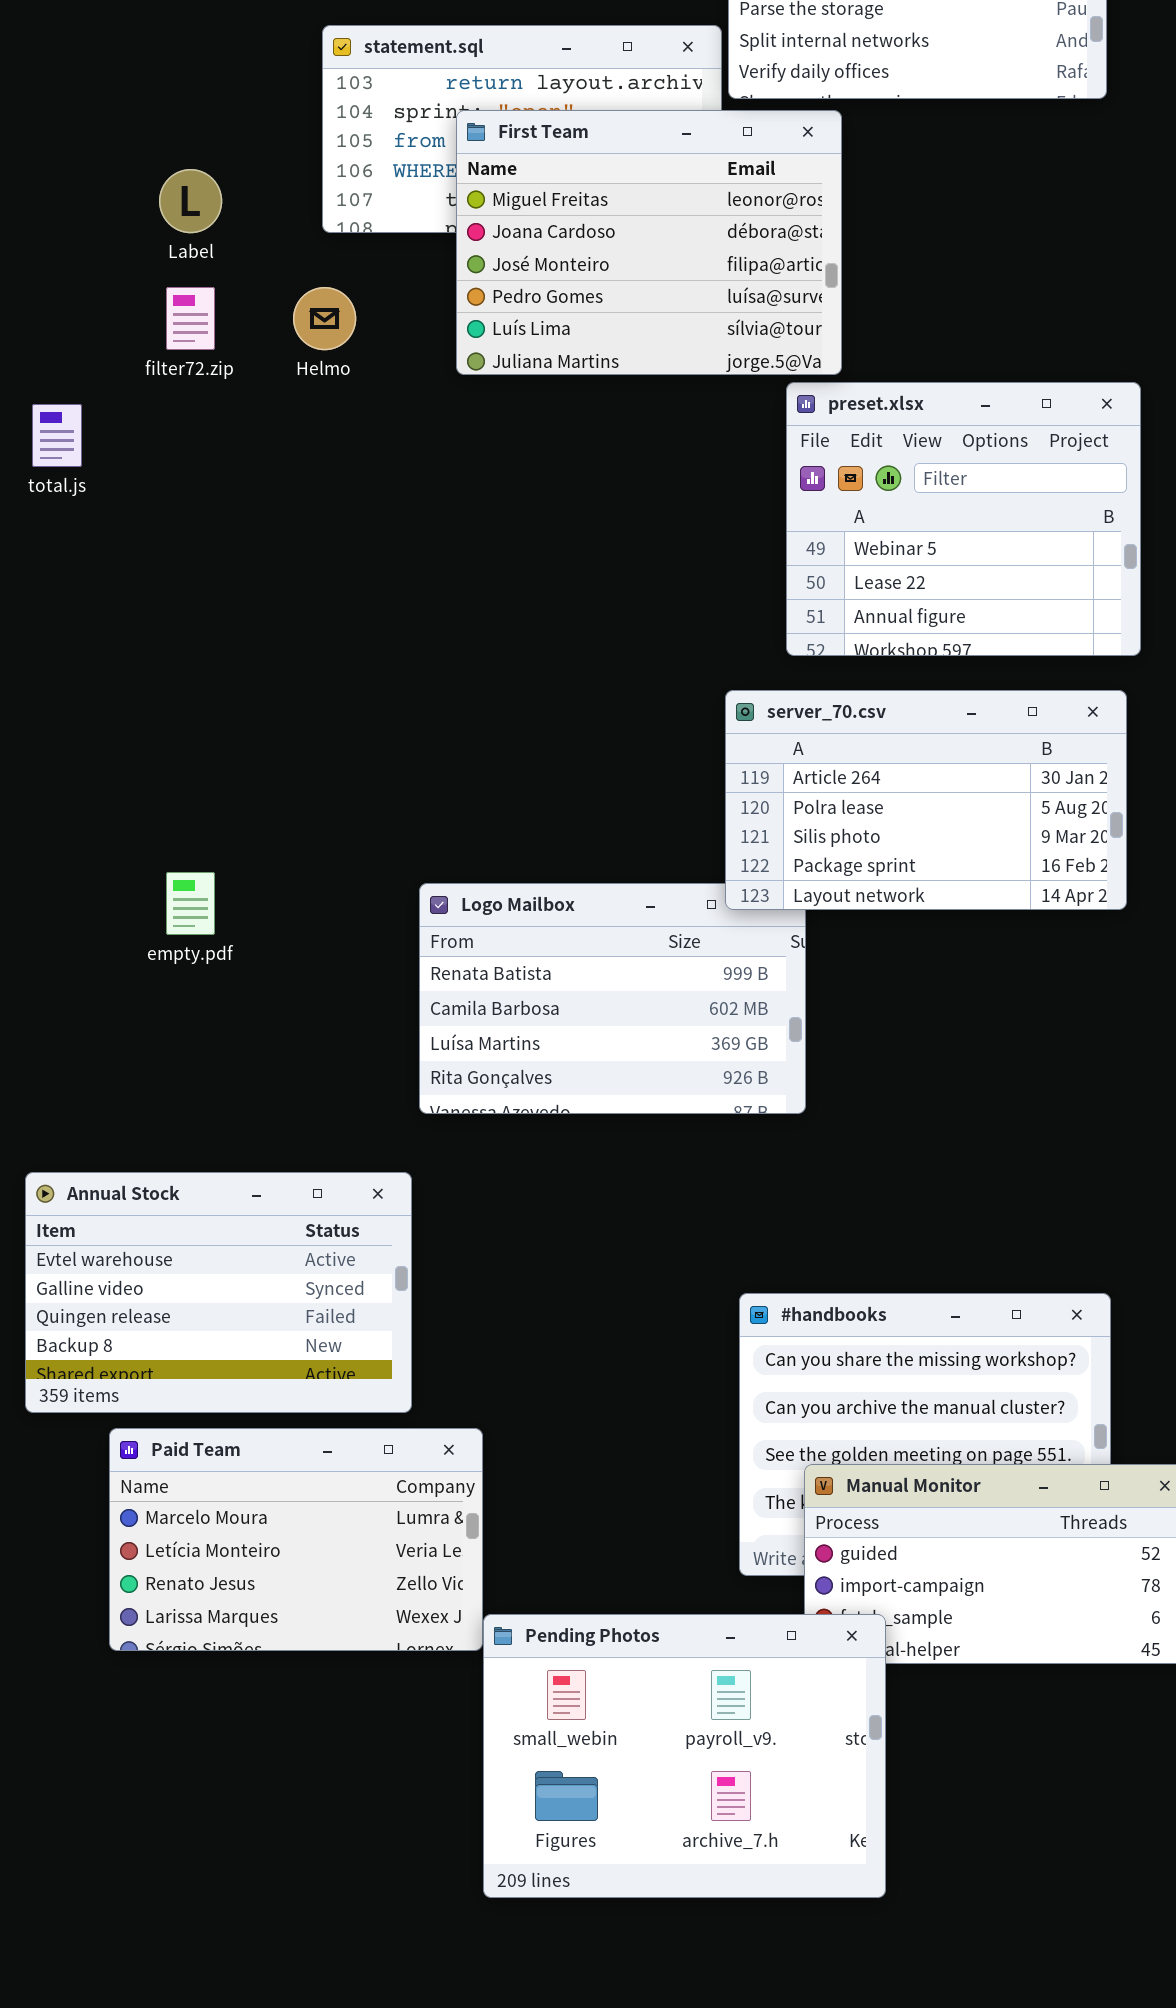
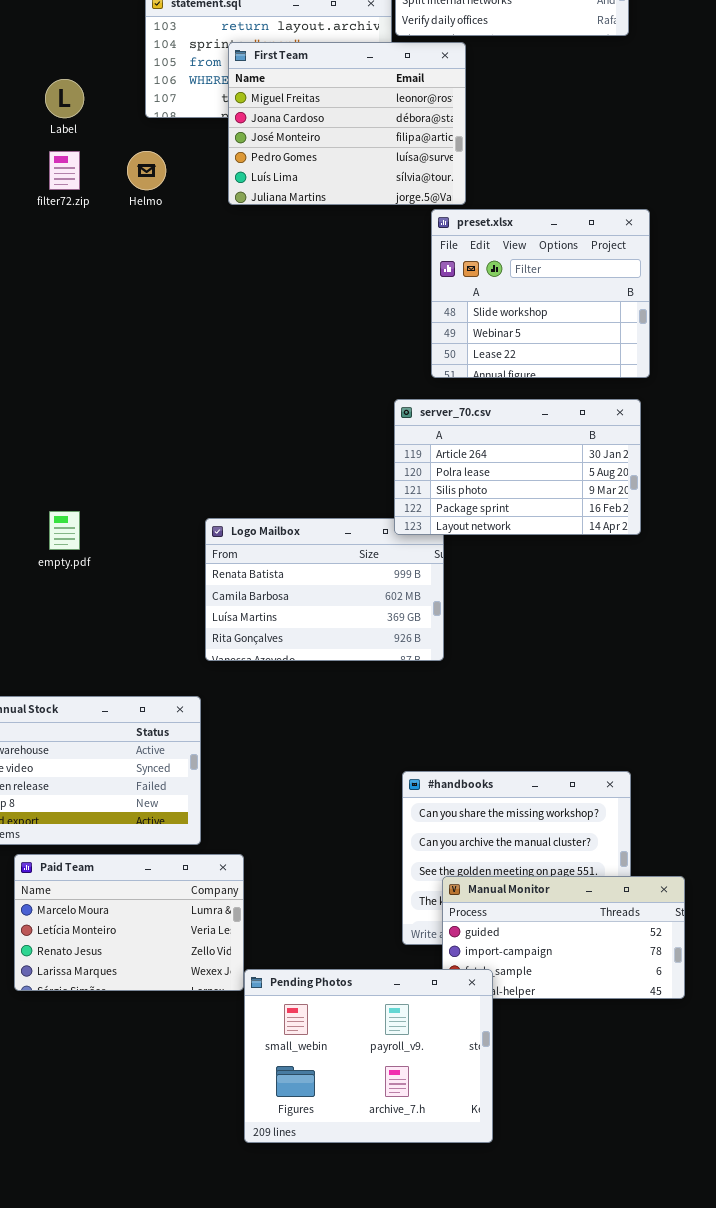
preset.xlsx: [786,382,1141,656] -> [431,209,650,378], scrolled up 1 row

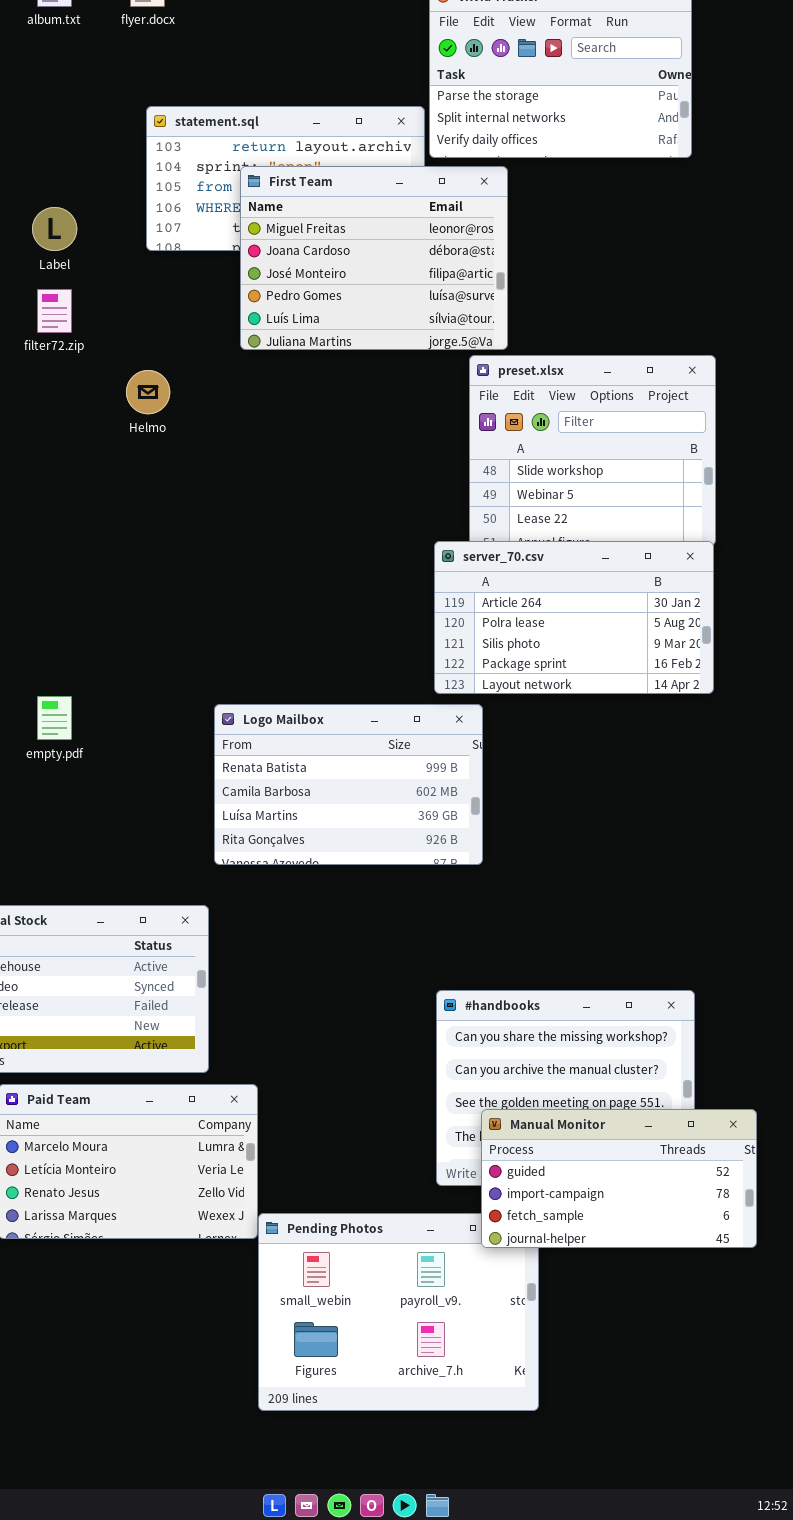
Helmo: [127,151,166,190] -> [126,370,170,414], moved
server_70.csv: [394,399,641,535] -> [434,541,714,694], moved
Manual Monitor: [442,876,685,999] -> [481,1109,757,1248], raised

